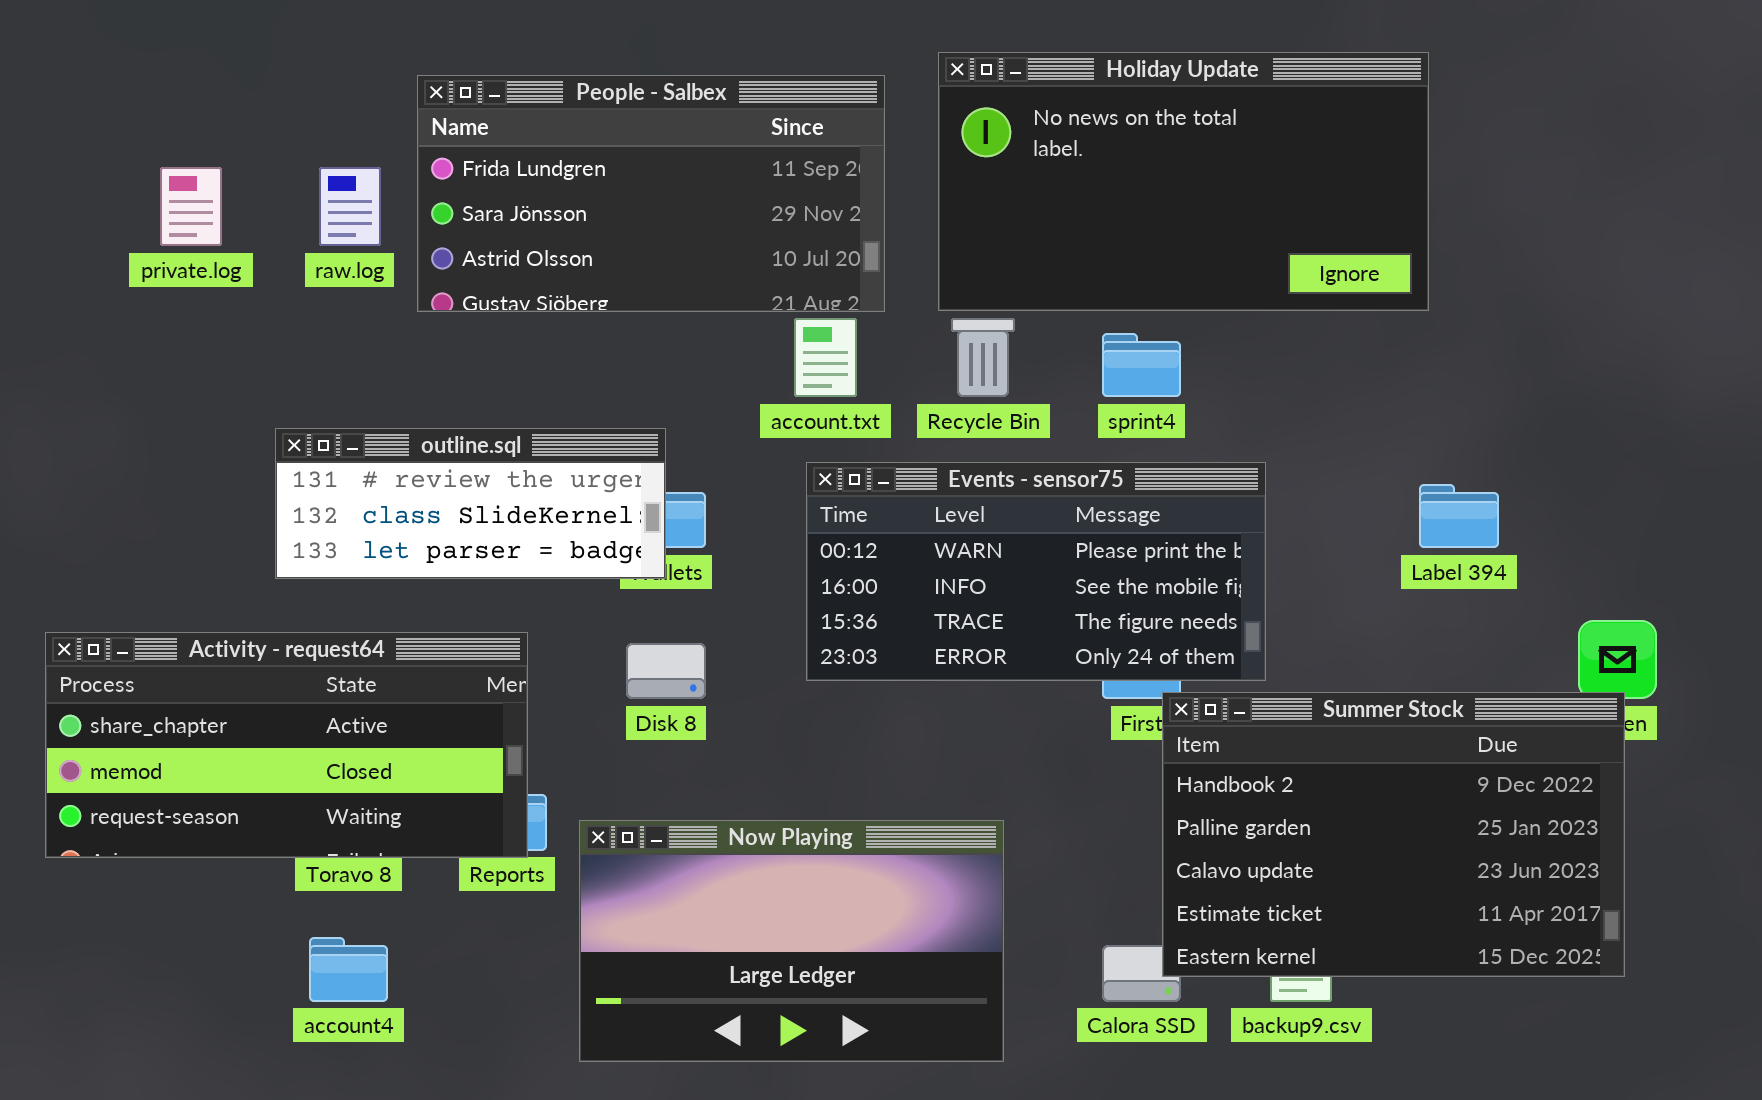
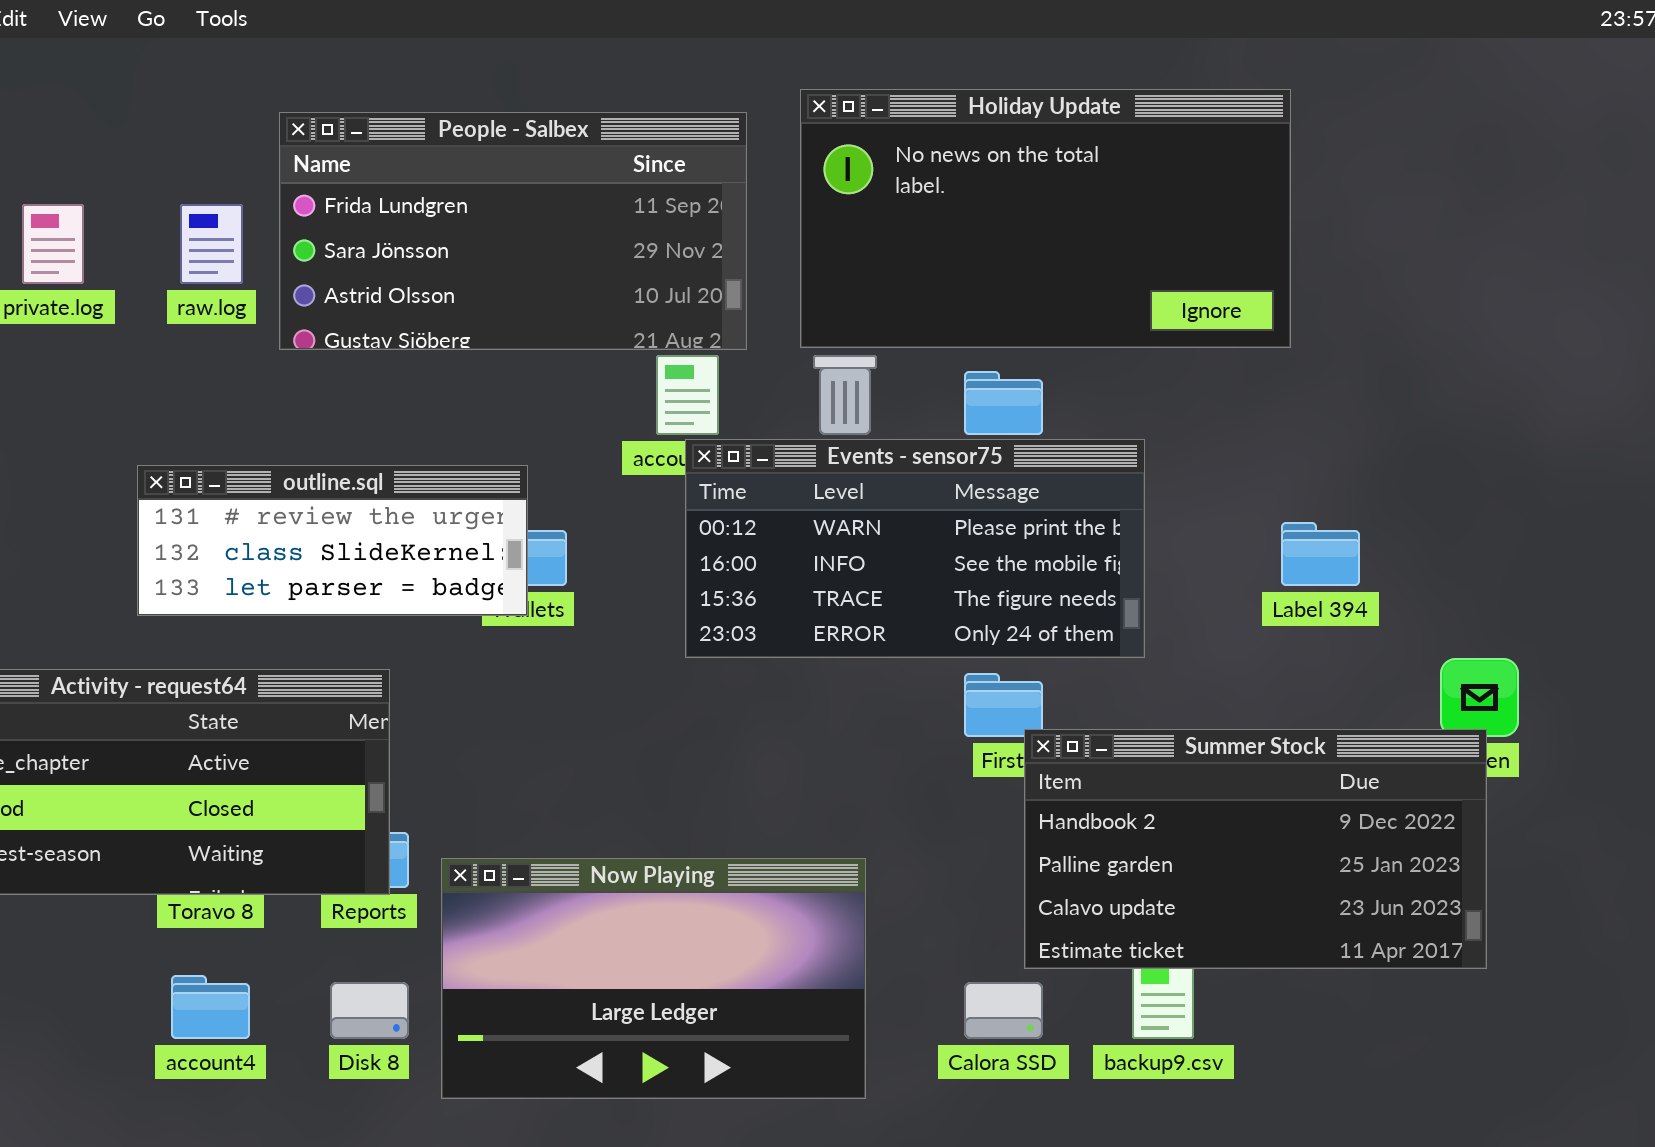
Events - sensor75: [806,462,1266,681] -> [685,439,1145,658], moved
Disk 8: [626,643,706,699] -> [330,982,409,1039], moved
Summer Stock: [1162,692,1625,977] -> [1024,729,1487,969], resized

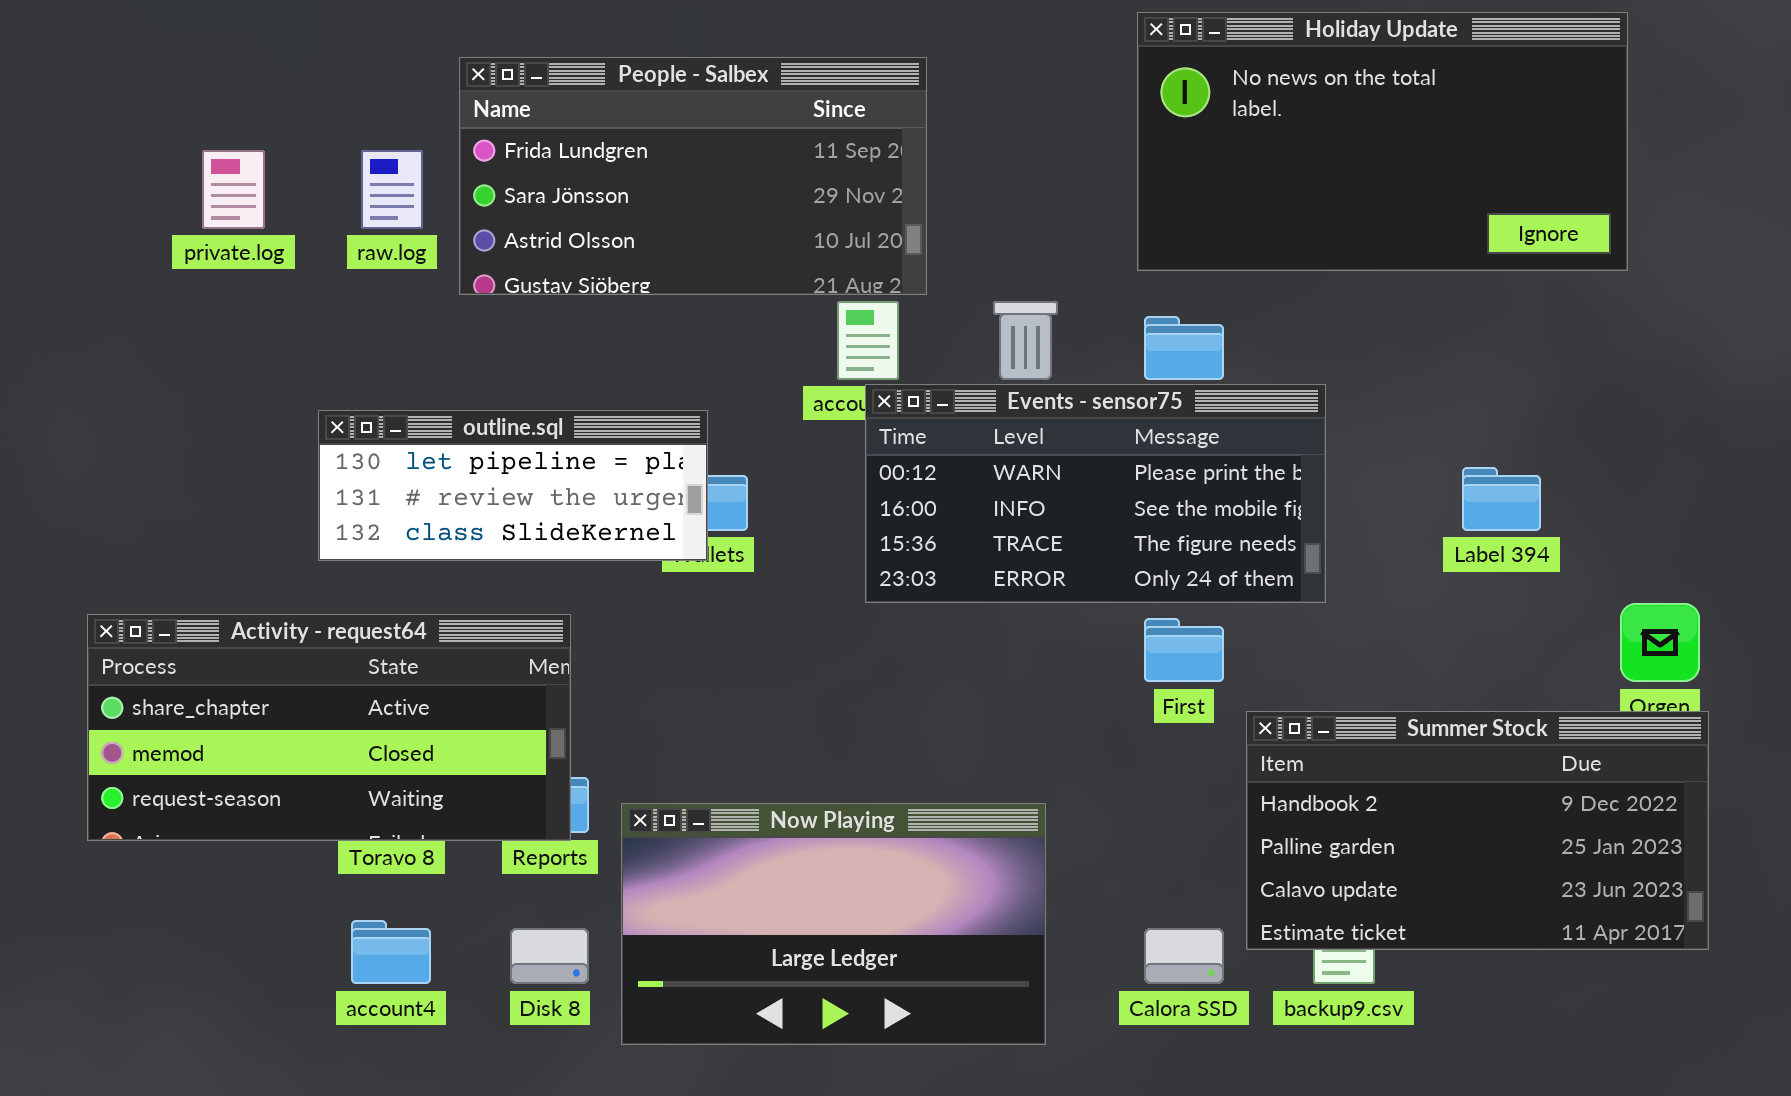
Holiday Update: [800,89,1291,348] -> [1137,12,1628,271], moved
outline.sql: [137,465,528,616] -> [318,410,708,561], scrolled up 1 row
Summer Stock: [1024,729,1487,969] -> [1246,711,1709,950], moved

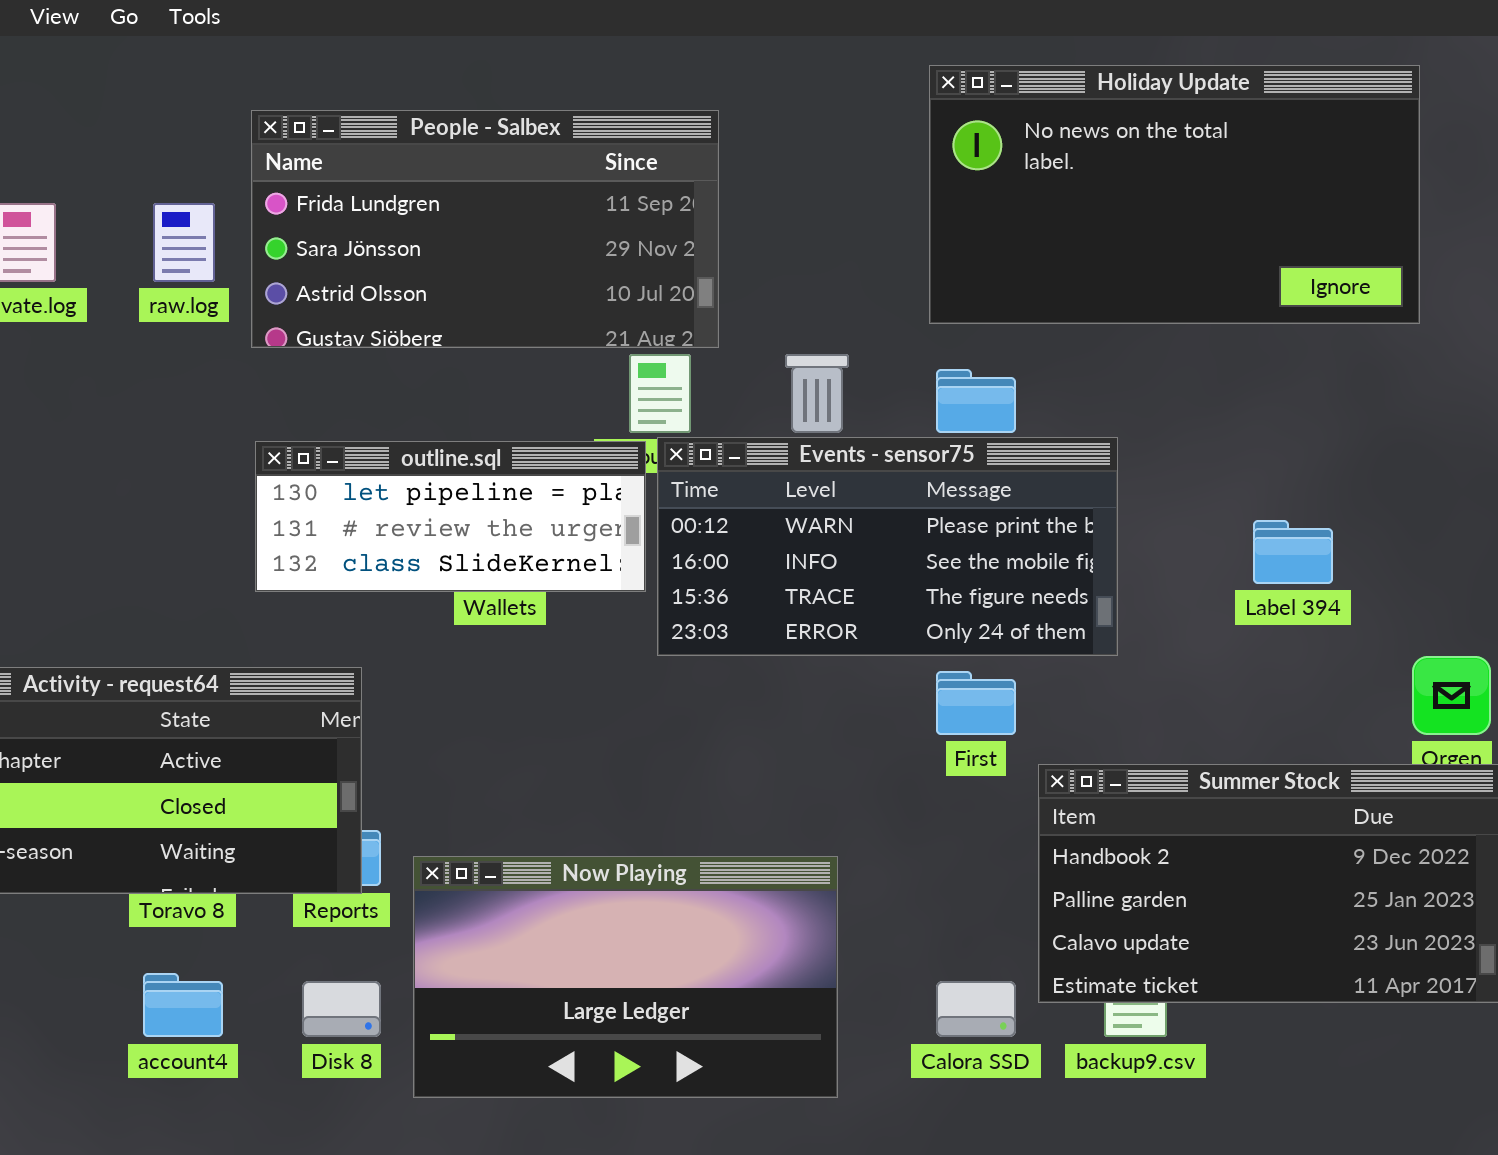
outline.sql: [318,410,708,561] -> [255,441,646,592], moved

